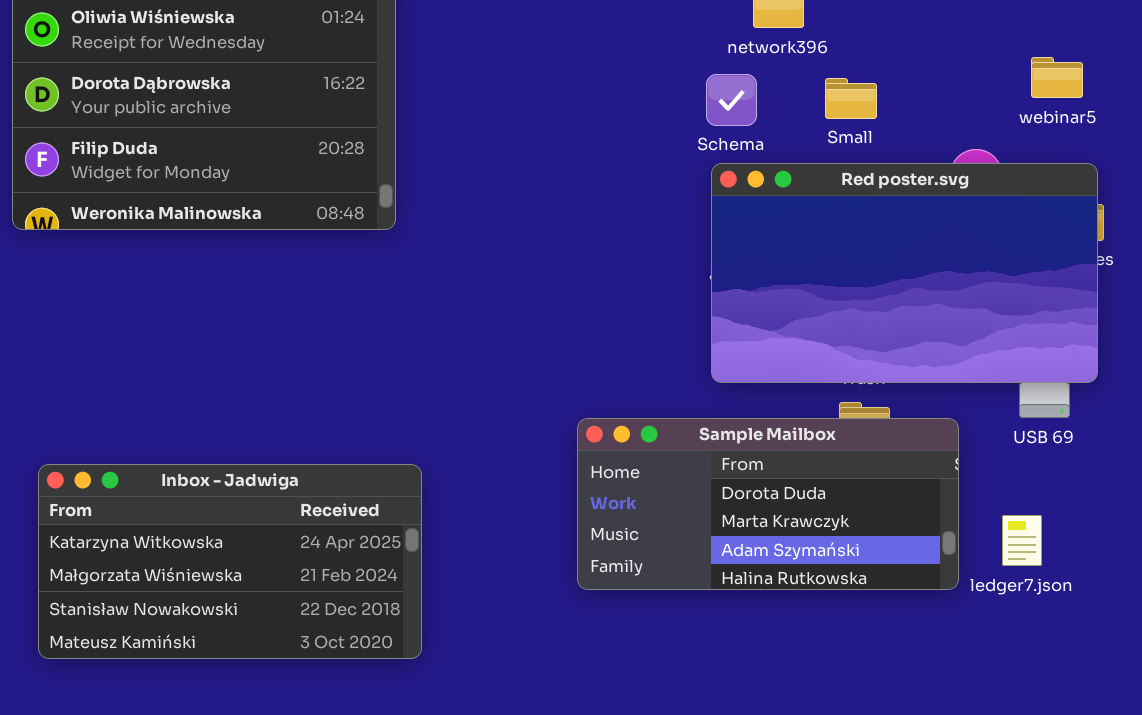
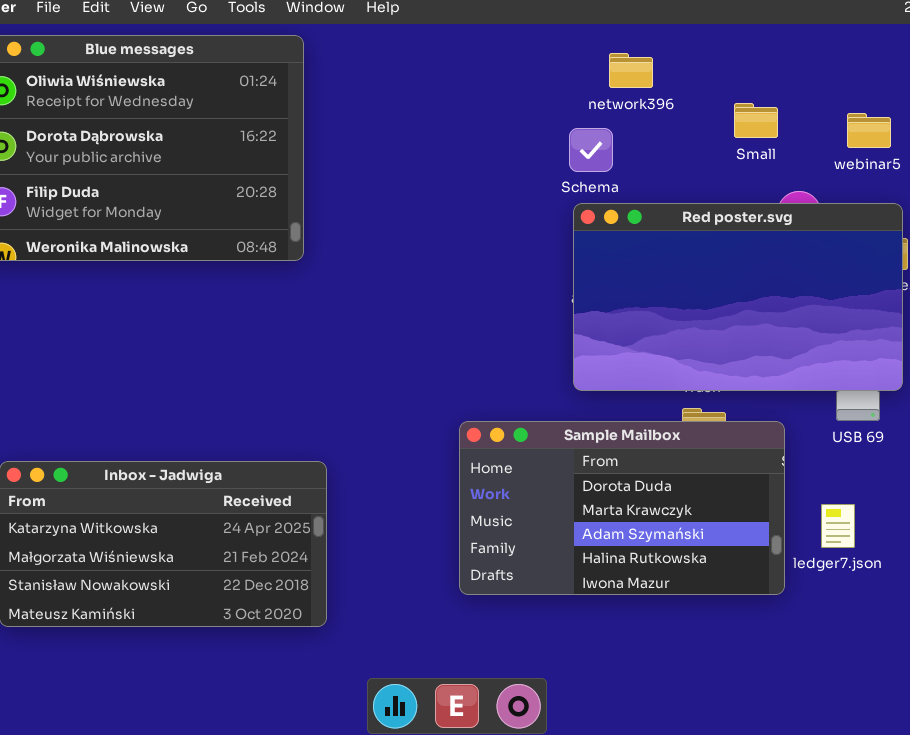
Small: [825,78,877,119] -> [734,103,778,138], moved
Sample Mailbox: [577,418,959,590] -> [459,421,785,595], resized

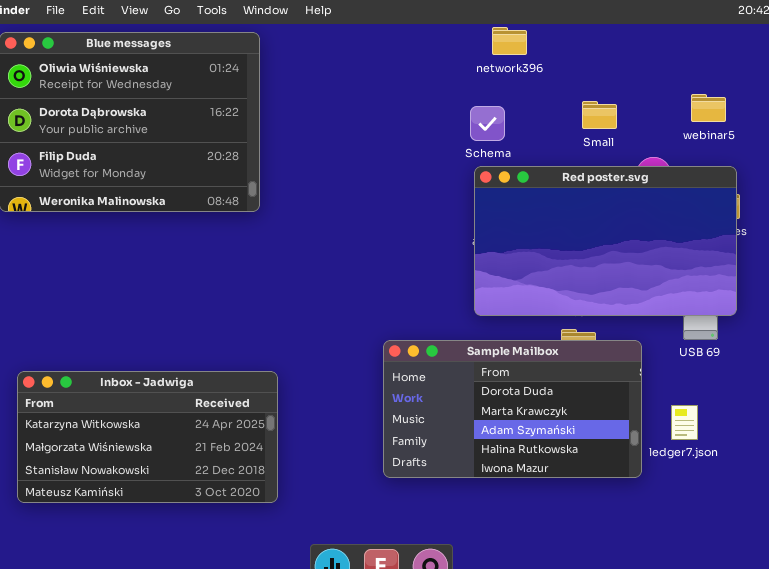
network396: [609,53,653,88] -> [492,27,527,55], moved
Small: [734,103,778,138] -> [582,101,617,129], moved

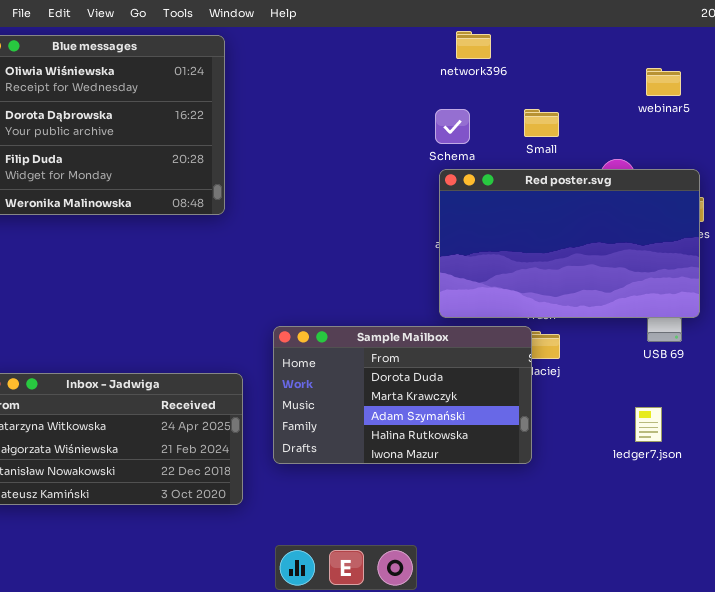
webinar5: [691,94,726,122] -> [646,68,681,96], moved
Small: [582,101,617,129] -> [524,109,559,137], moved
Sample Mailbox: [383,340,642,478] -> [273,326,532,464], moved

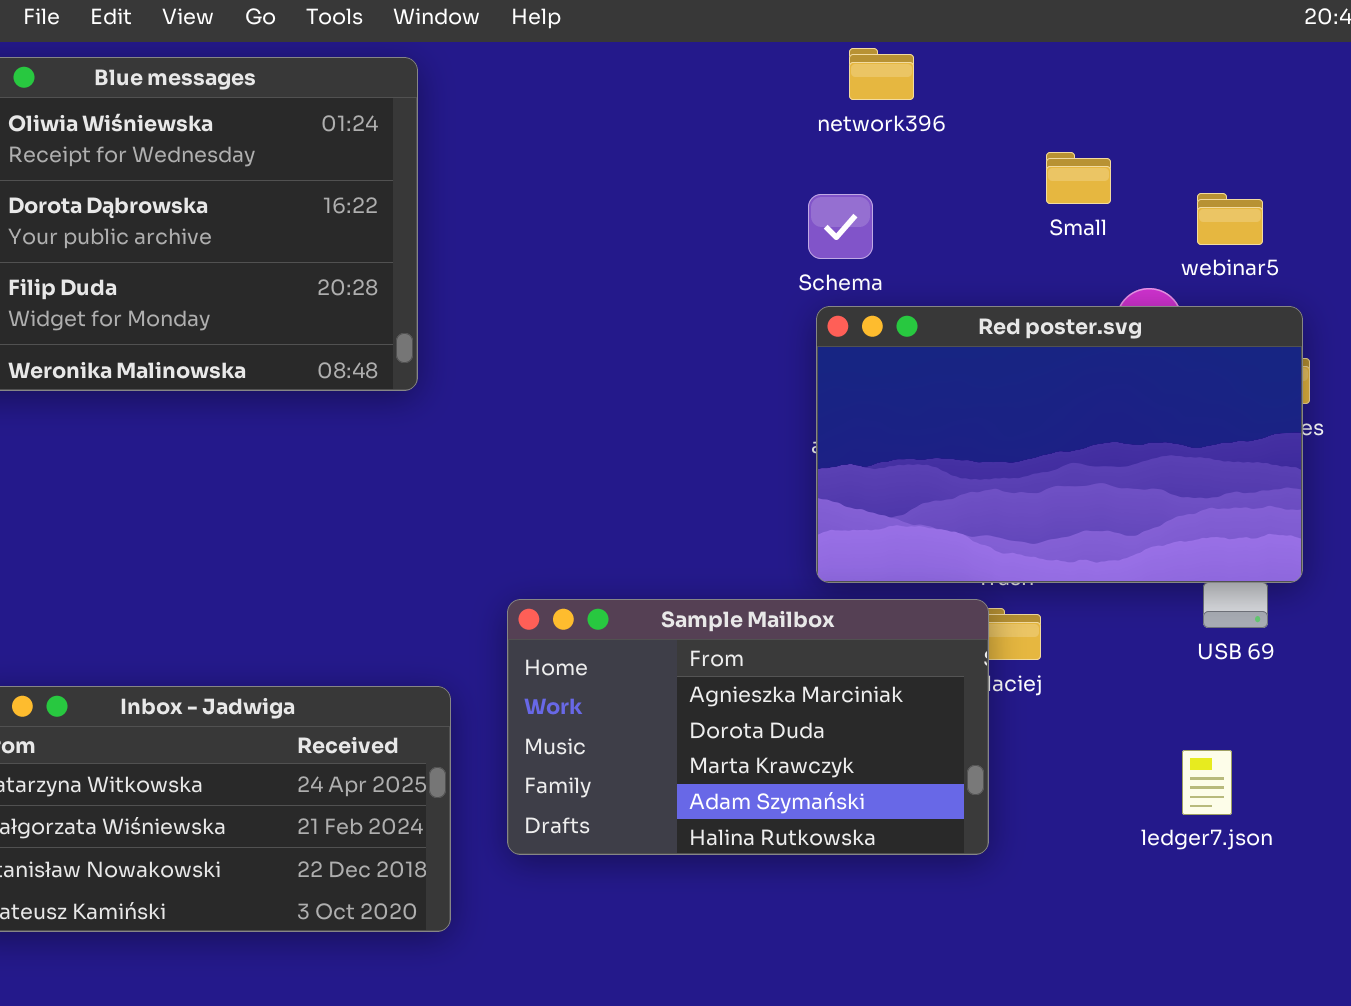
webinar5: [646,68,681,96] -> [1197,193,1263,245], moved
Small: [524,109,559,137] -> [1046,152,1111,204], moved
Sample Mailbox: [273,326,532,464] -> [507,599,989,855], scrolled up 1 row

